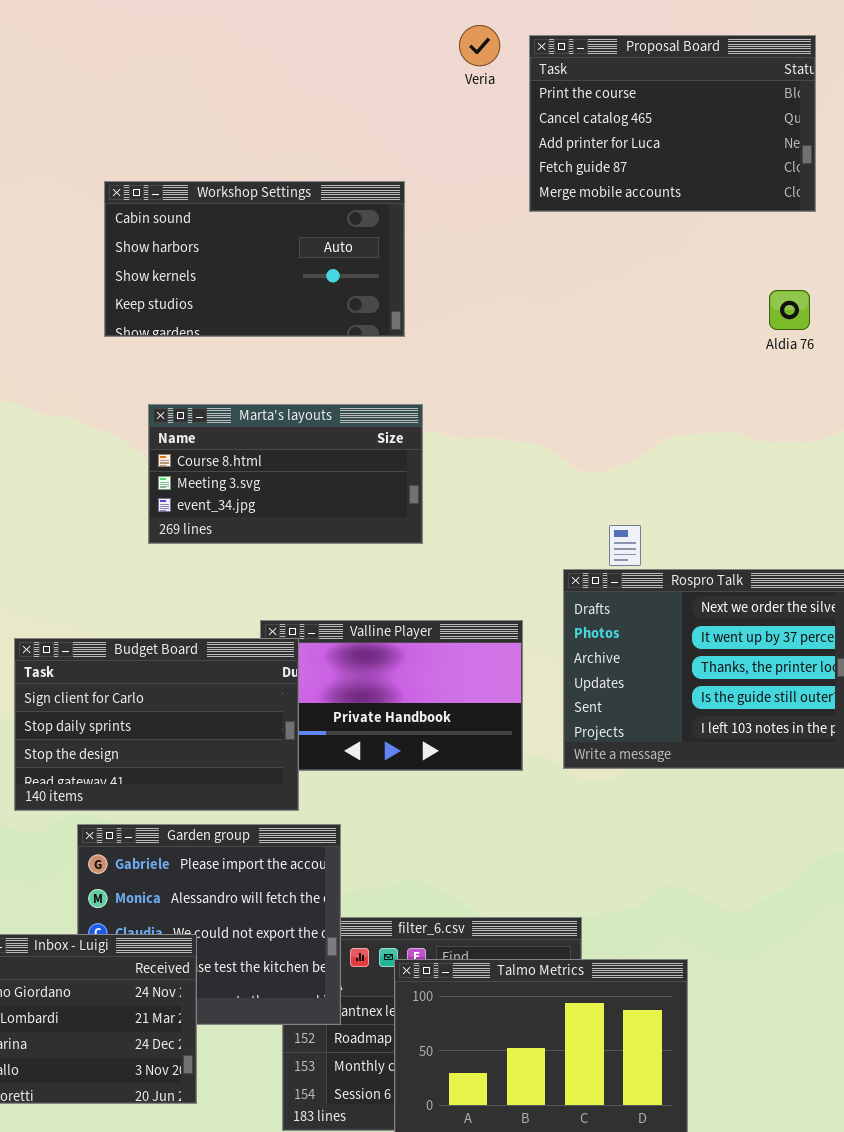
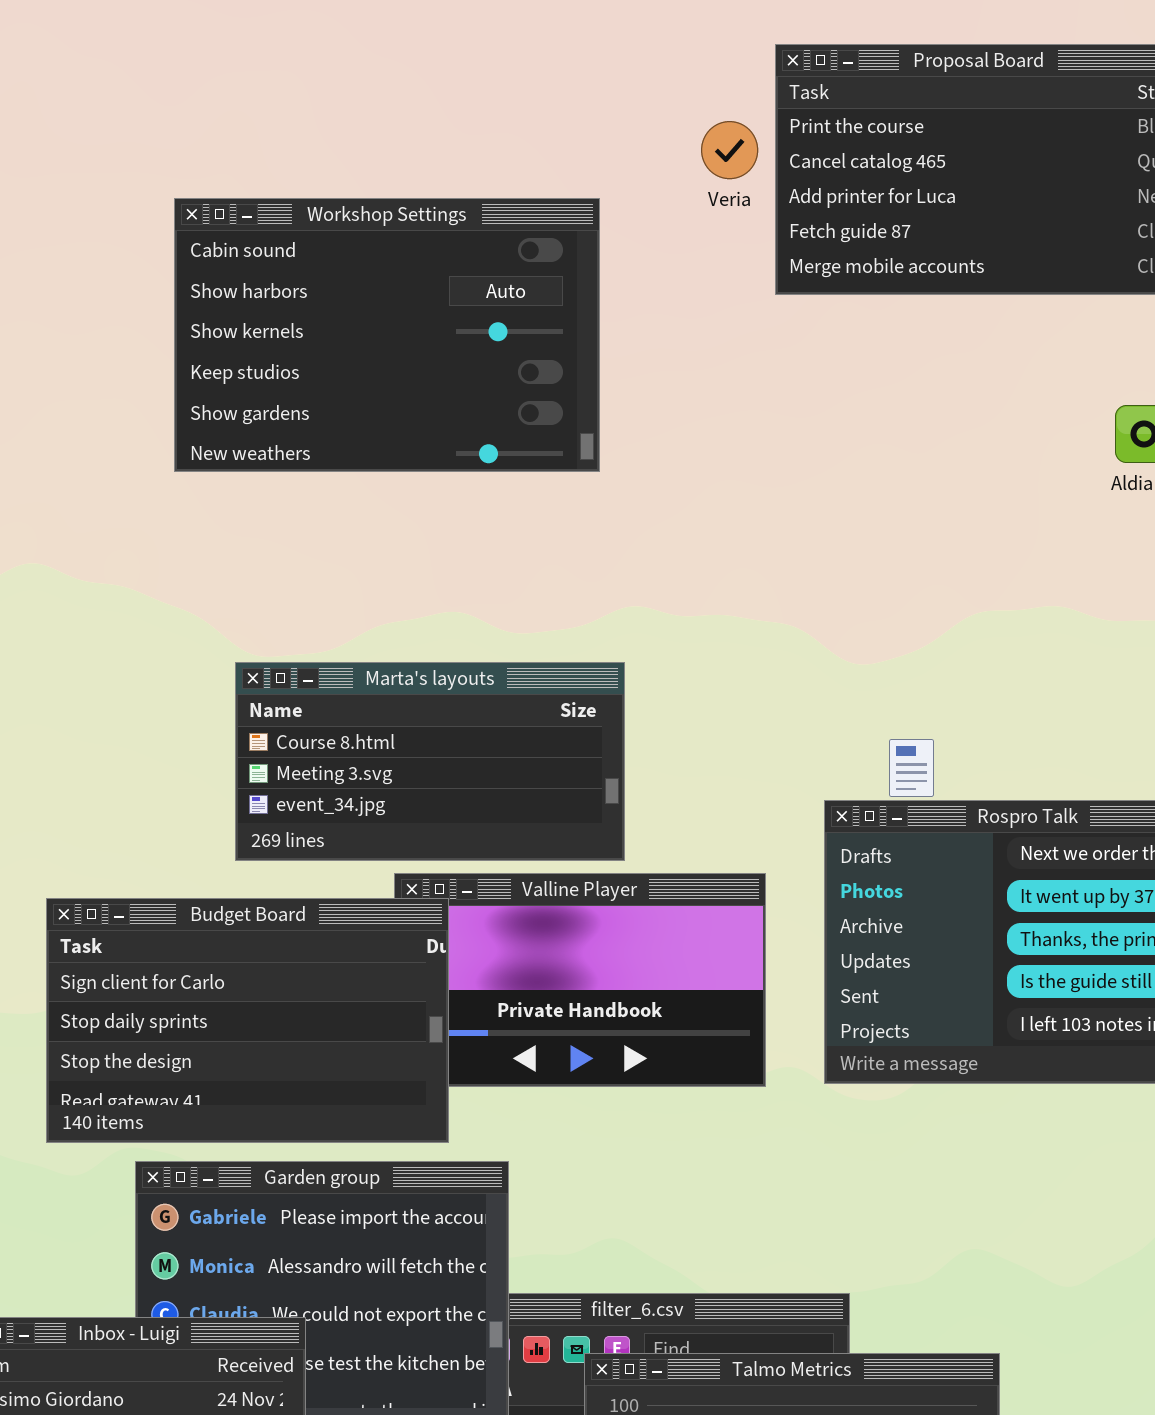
Veria: [459,25,500,66] -> [701,121,758,179], moved
Workshop Settings: [104,181,405,337] -> [174,198,600,472], resized
Marta's layouts: [148,404,423,544] -> [235,662,625,861], moved

